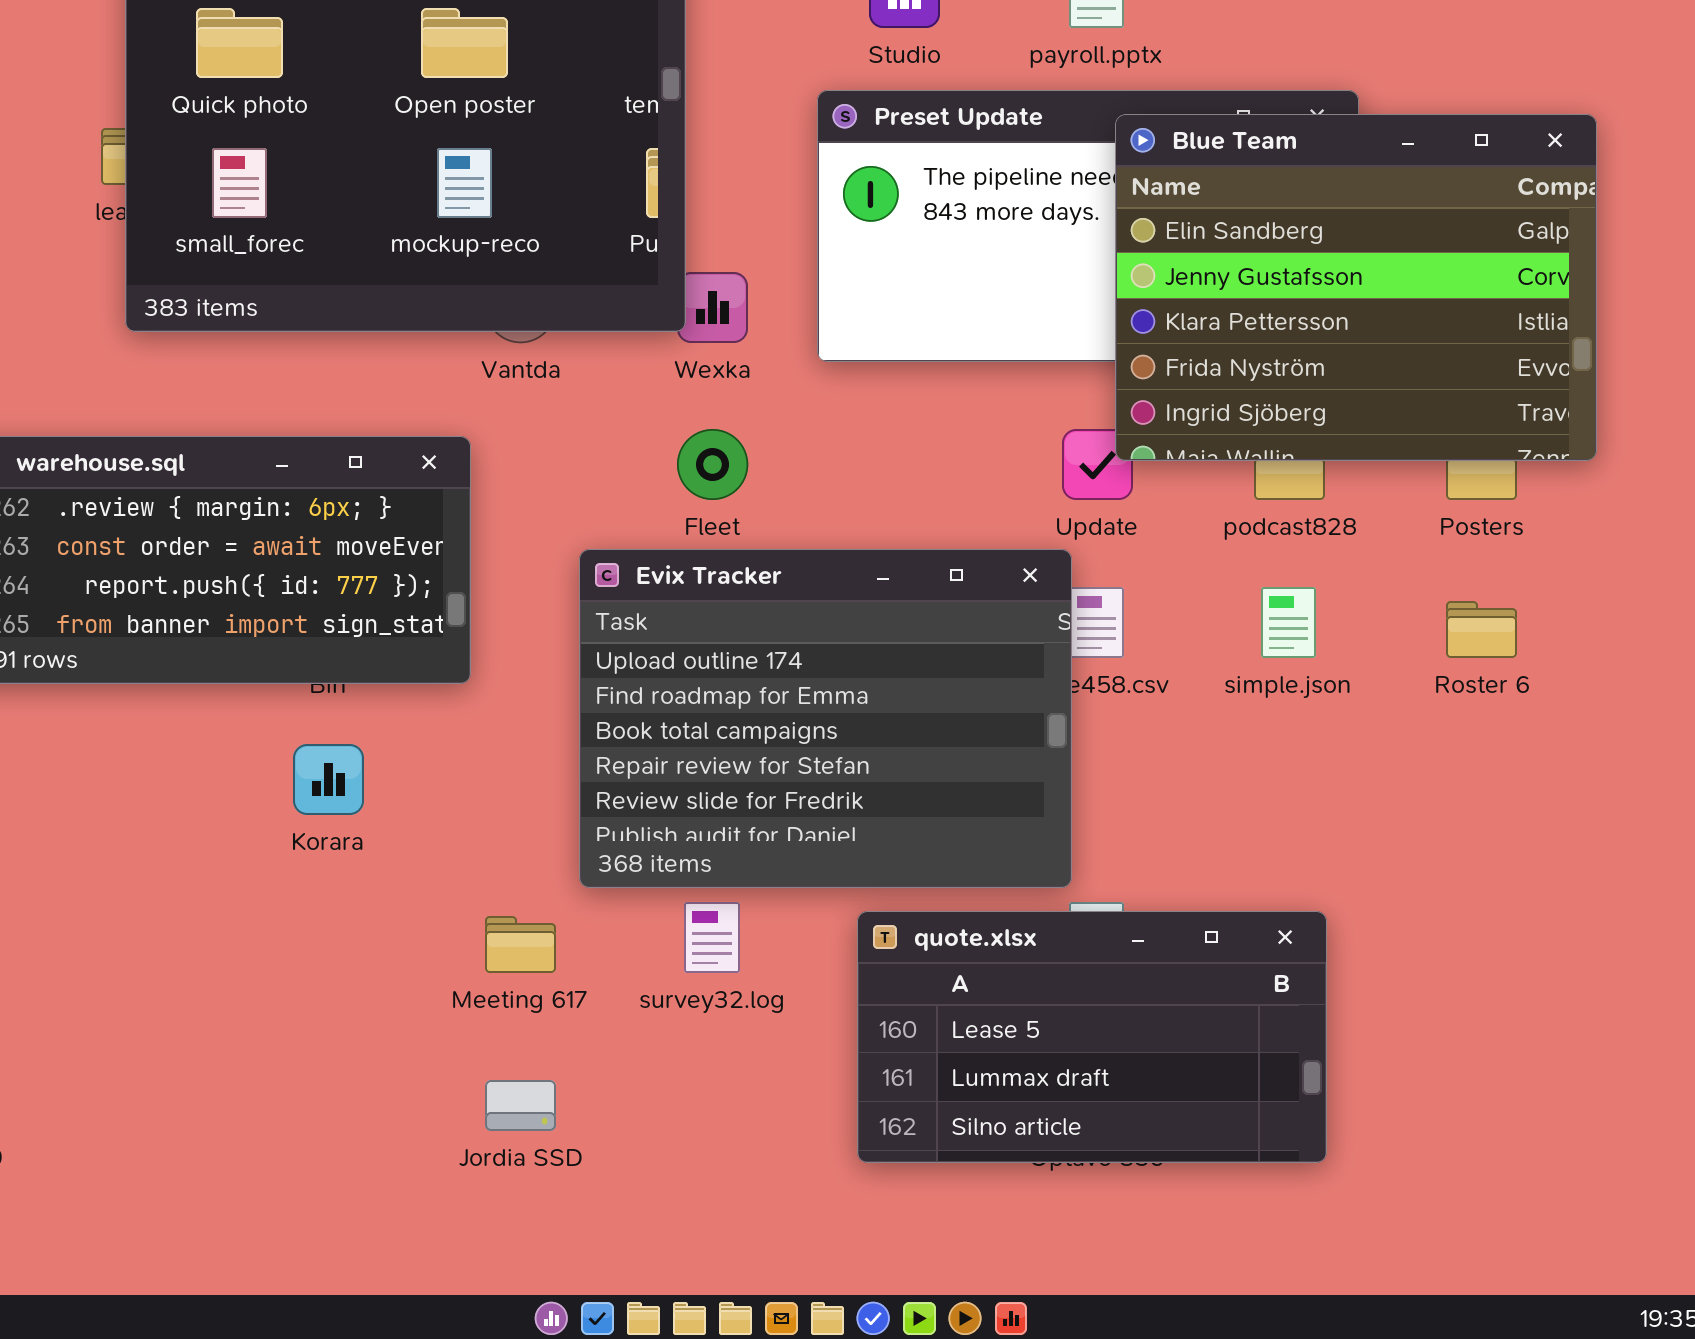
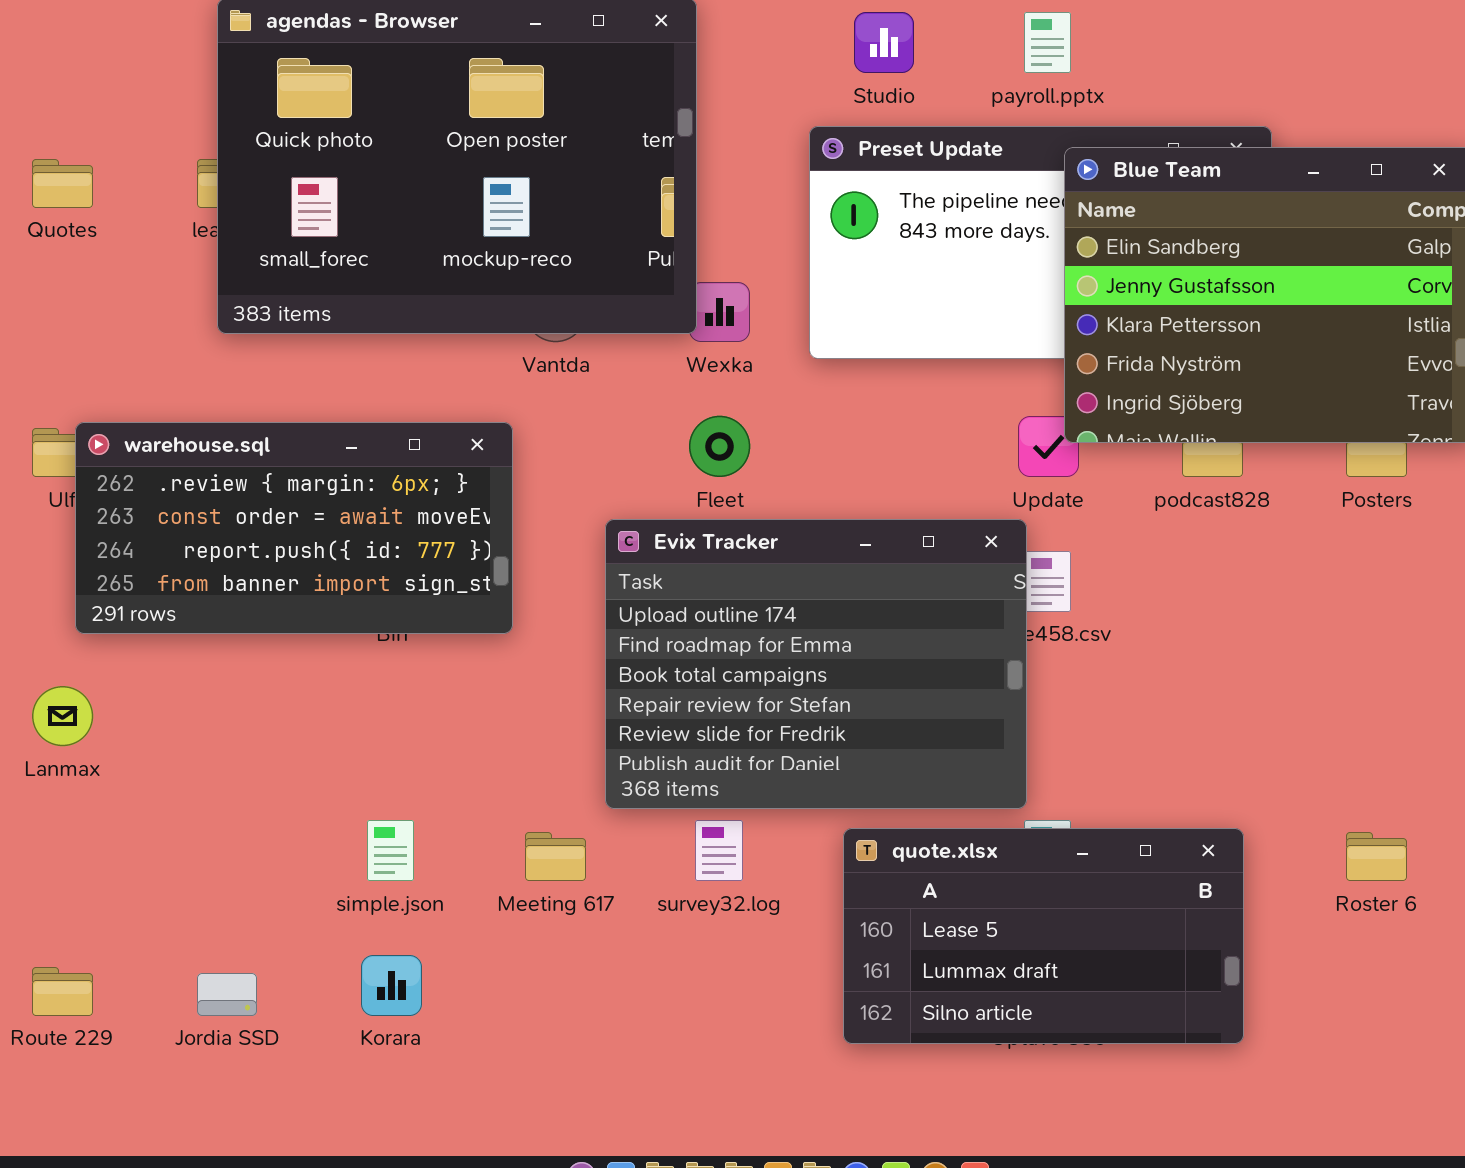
simple.json: [1261,587,1316,658] -> [367,820,414,881], moved
Roster 6: [1446,601,1517,658] -> [1346,832,1407,881], moved
Korara: [293,744,364,815] -> [361,955,422,1016], moved
Jordia SSD: [485,1080,556,1131] -> [197,973,257,1016], moved

